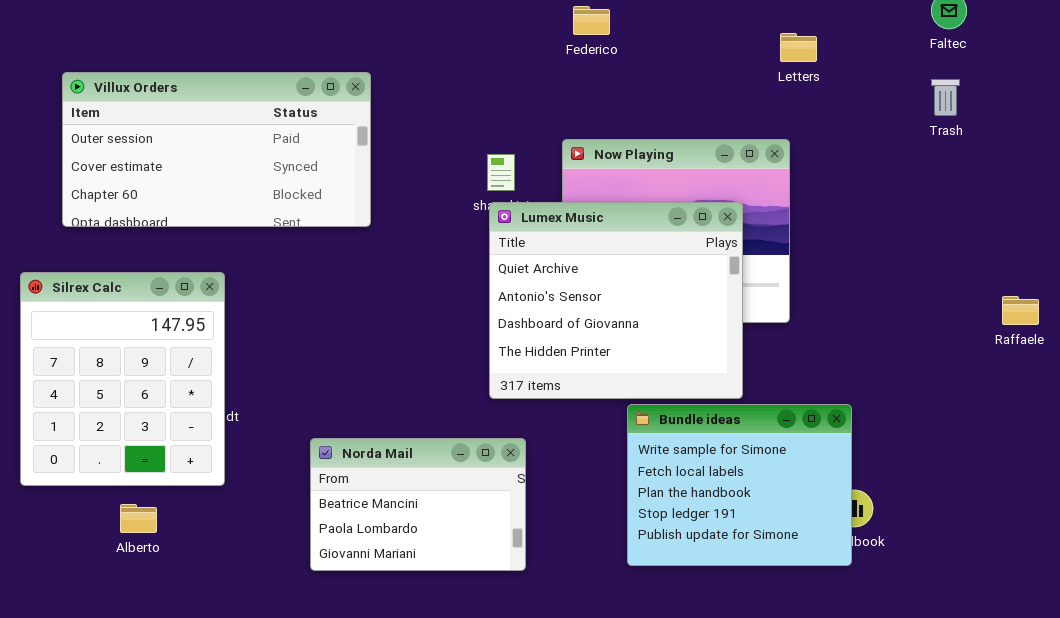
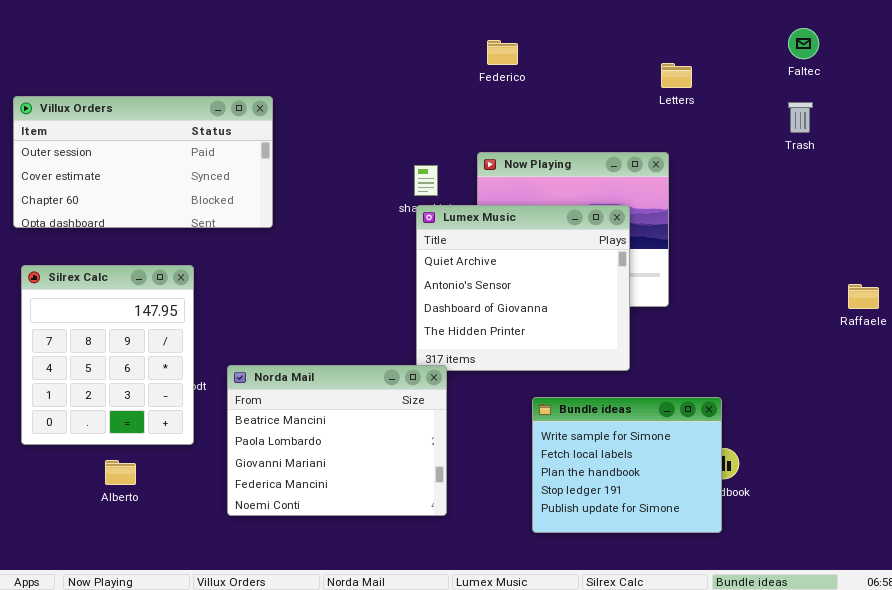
Villux Orders: [62,72,371,227] -> [13,96,273,228], moved
Bundle ideas: [627,404,852,566] -> [532,397,722,533], moved
Norda Mail: [310,438,526,571] -> [227,365,447,516], resized

